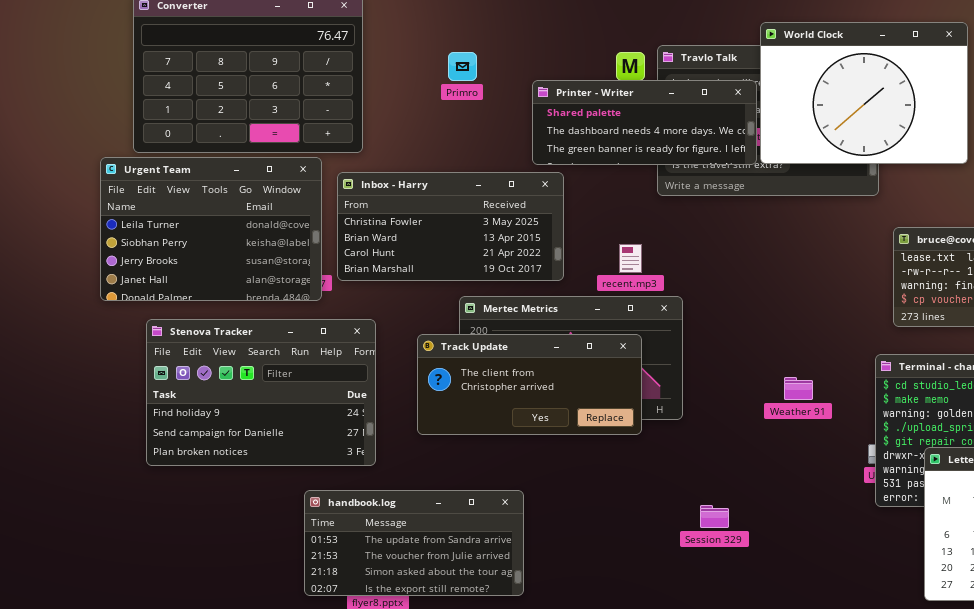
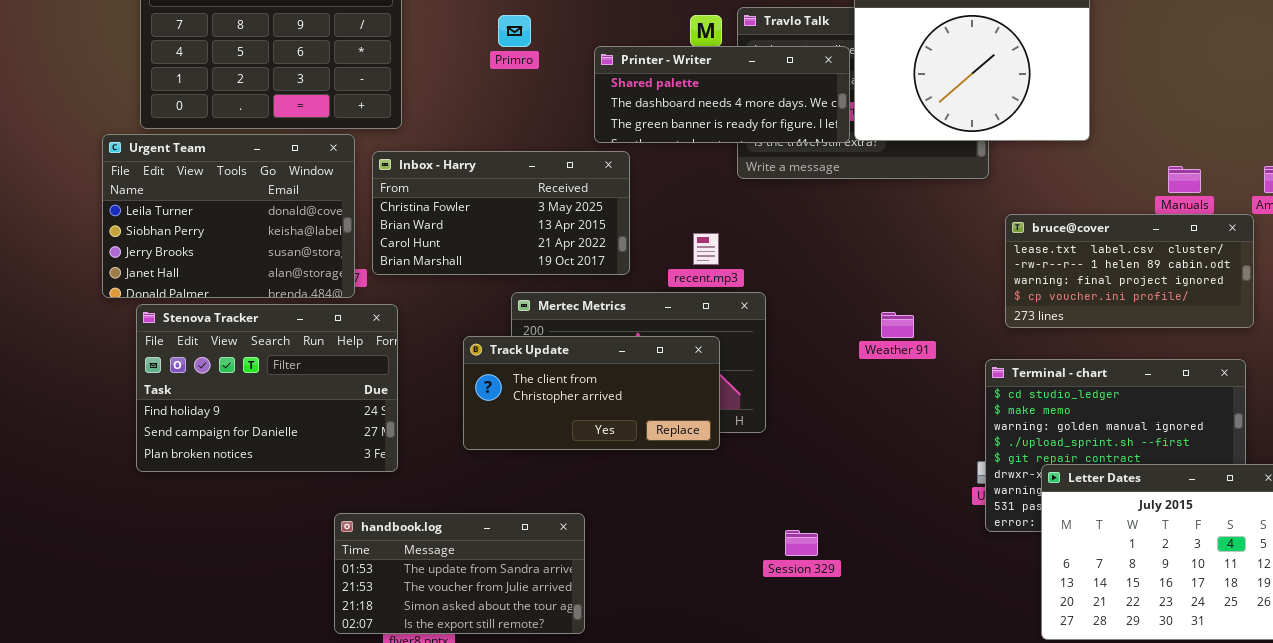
Stenova Tracker: [146,319,376,466] -> [136,304,398,472], moved
Weather 91: [784,377,813,400] -> [881,312,914,338], moved

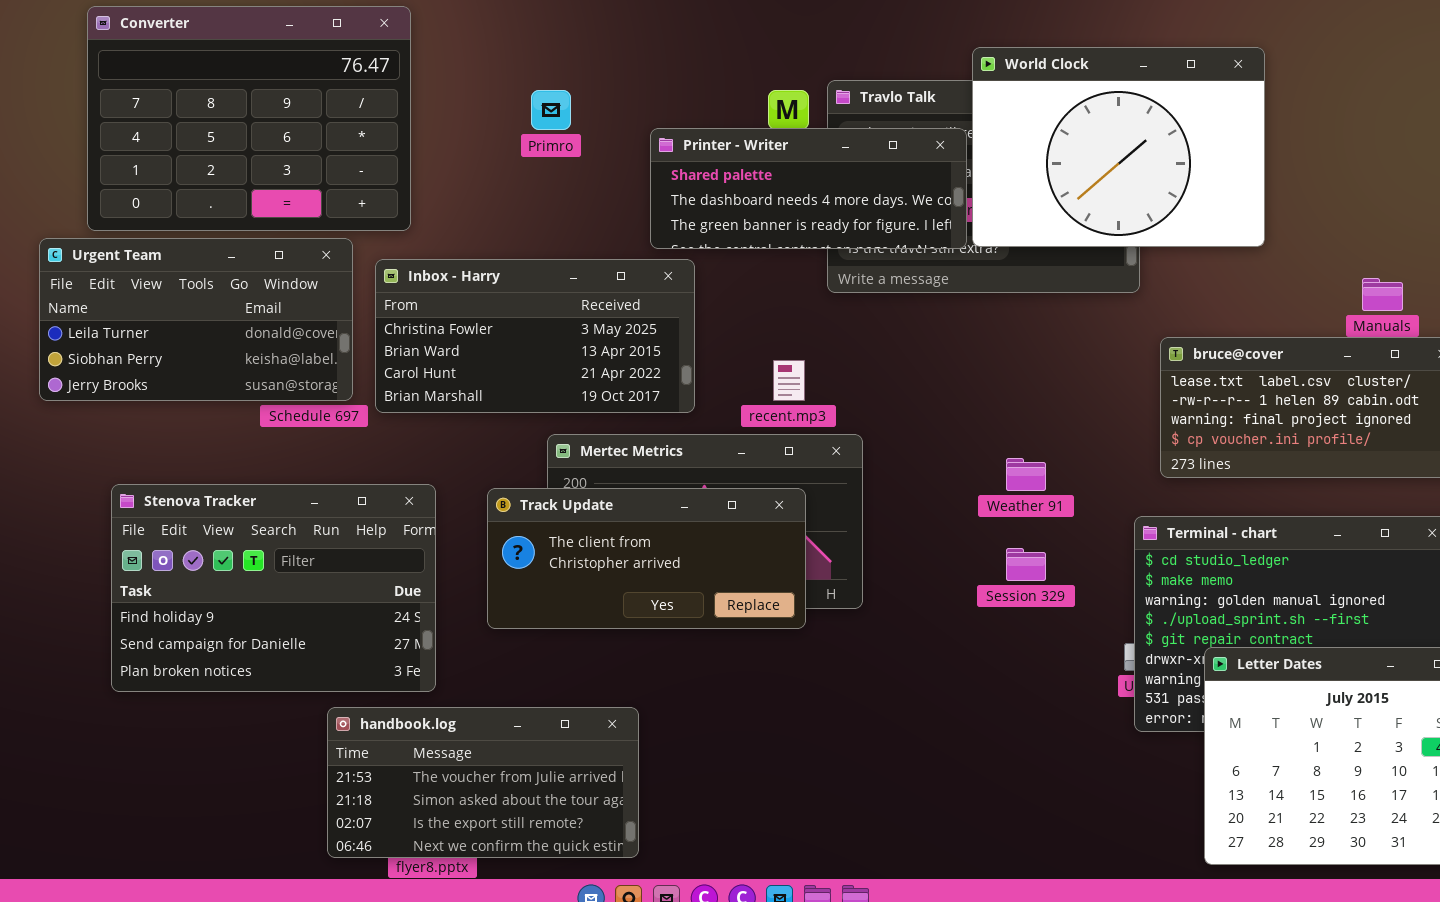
Urgent Team: [102,134,355,298] -> [39,238,353,401], resized
Stenova Tracker: [136,304,398,472] -> [111,484,436,692], moved
handbook.log: [334,513,585,634] -> [327,707,639,858], scrolled down 1 row
Session 329: [785,530,818,556] -> [1006,548,1046,581], moved

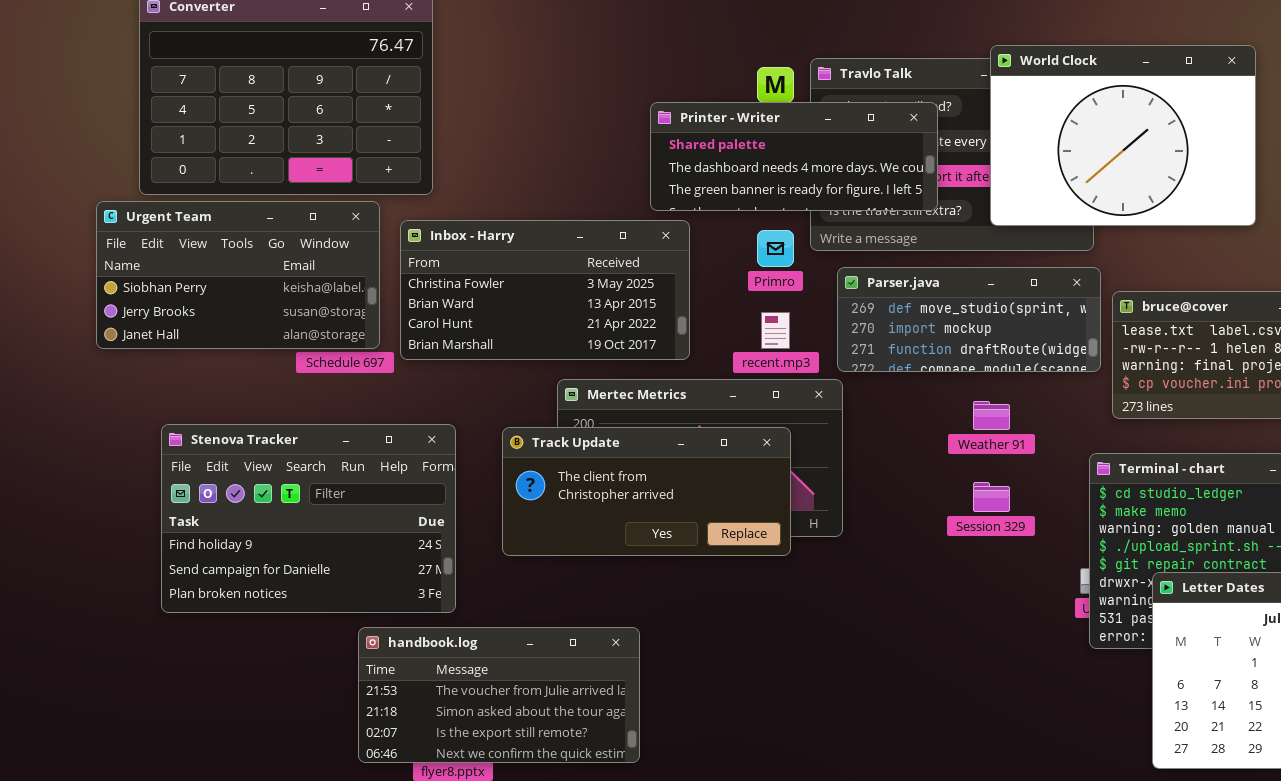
World Clock: [972,47,1265,247] -> [990,45,1256,226], moved
Primro: [531,90,571,130] -> [757,230,794,267], moved
Urgent Team: [39,238,353,401] -> [96,201,380,349], scrolled down 1 row
Parser.java: none -> [837,267,1101,372], opened

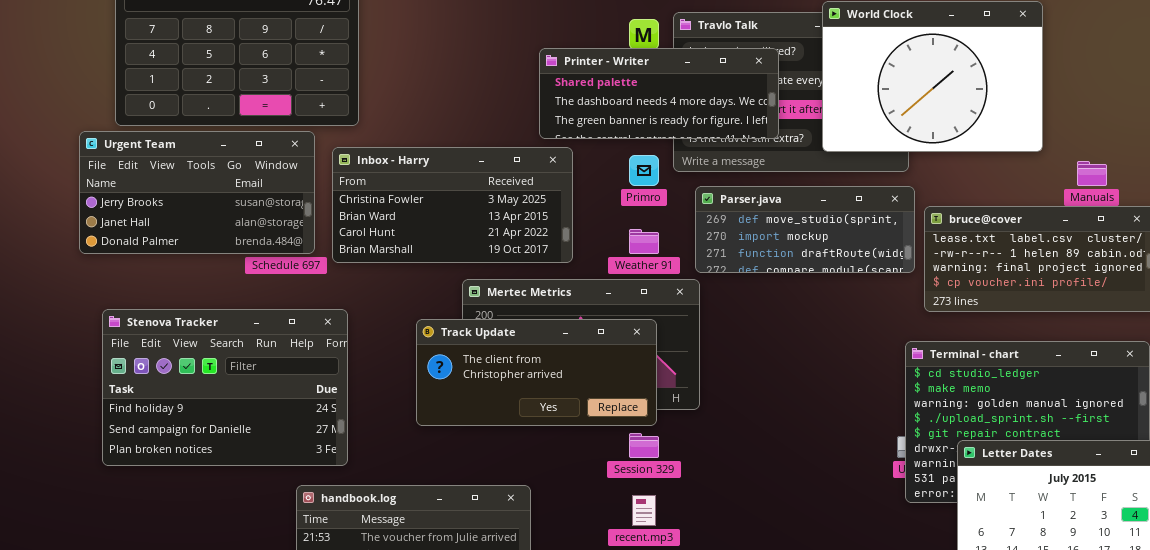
Urgent Team: [96,201,380,349] -> [79,131,315,254], scrolled down 1 row
recent.mp3: [761,312,790,349] -> [632,495,656,526], moved
Weather 91: [973,401,1010,430] -> [629,229,659,254], moved
Stenova Tracker: [161,424,456,613] -> [102,309,348,466], moved
Session 329: [973,482,1010,512] -> [629,433,659,458], moved

